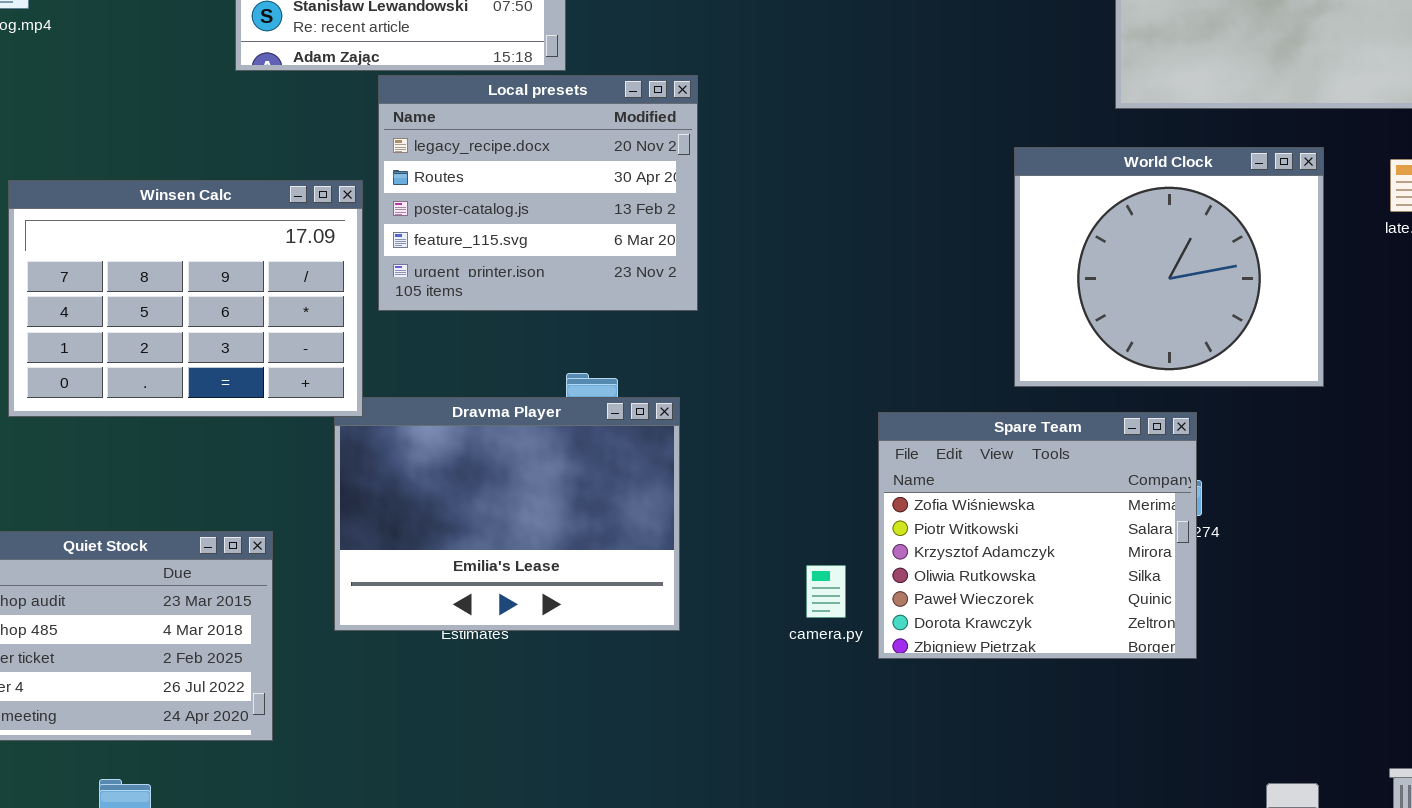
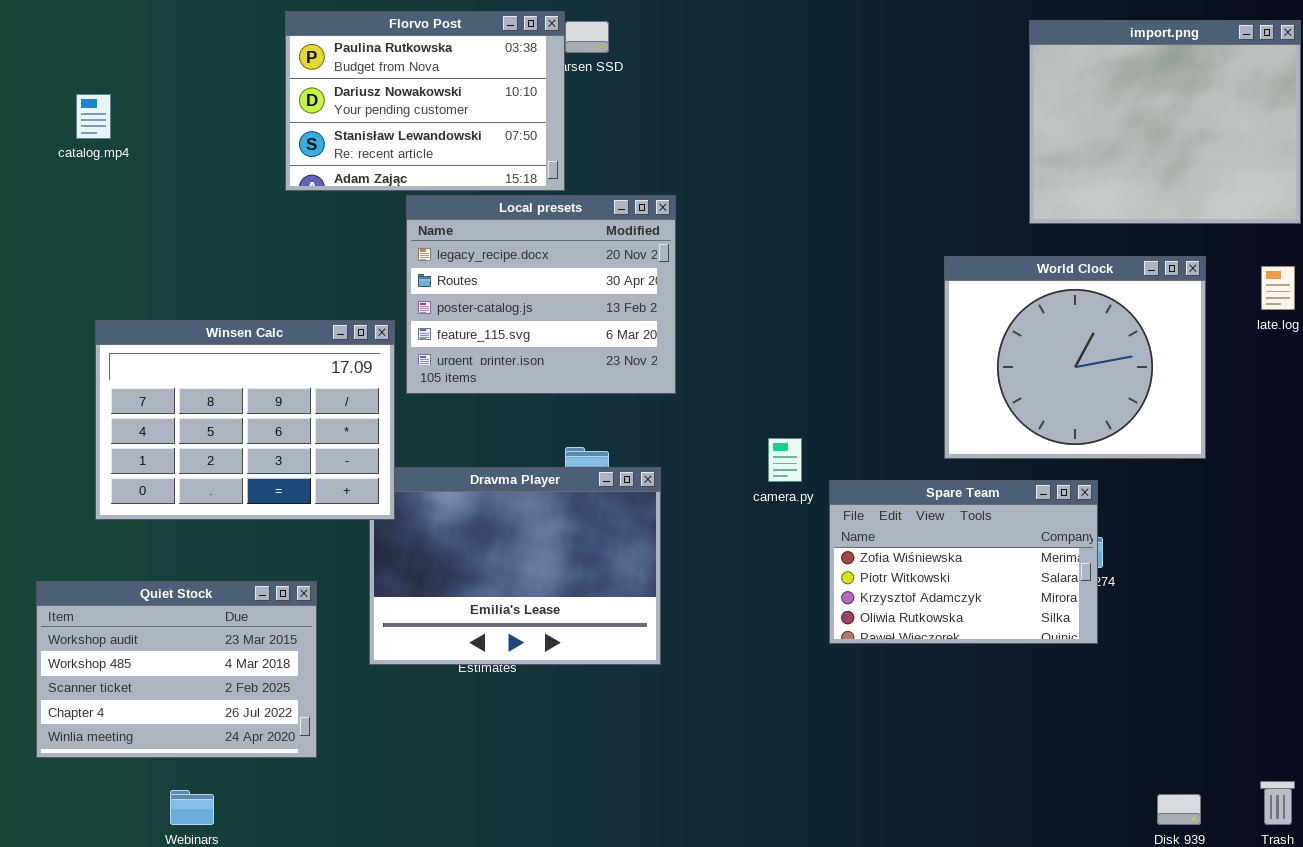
Winsen Calc: [8,180,363,417] -> [95,320,395,520], moved
Spare Team: [878,412,1197,659] -> [829,480,1098,644], resized
camera.py: [806,565,846,618] -> [768,438,802,482], moved

